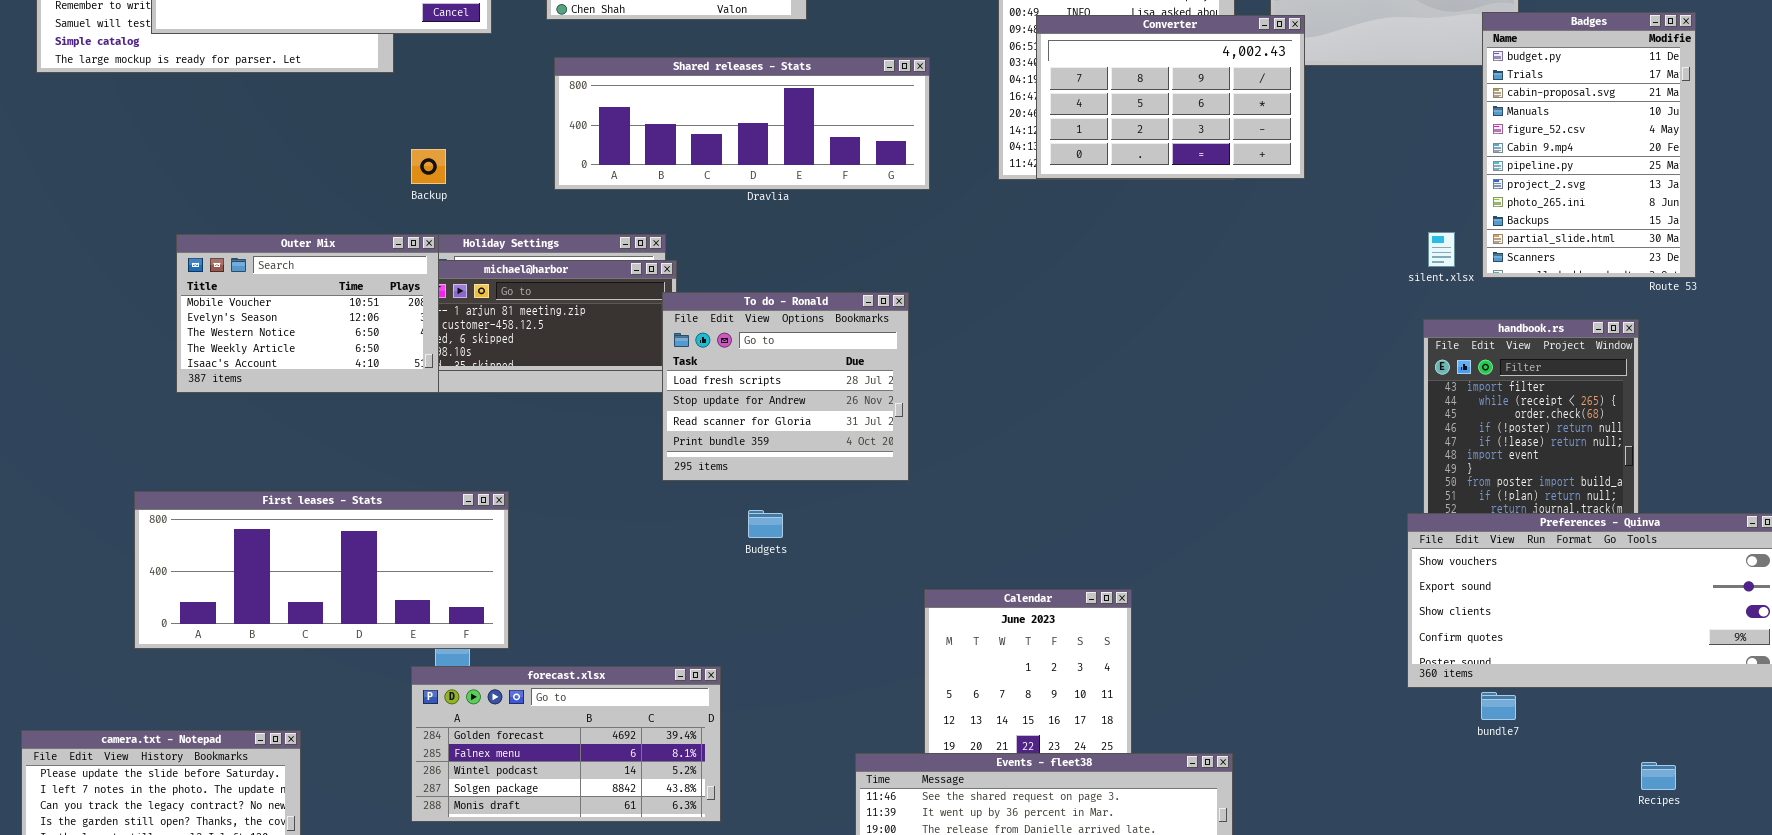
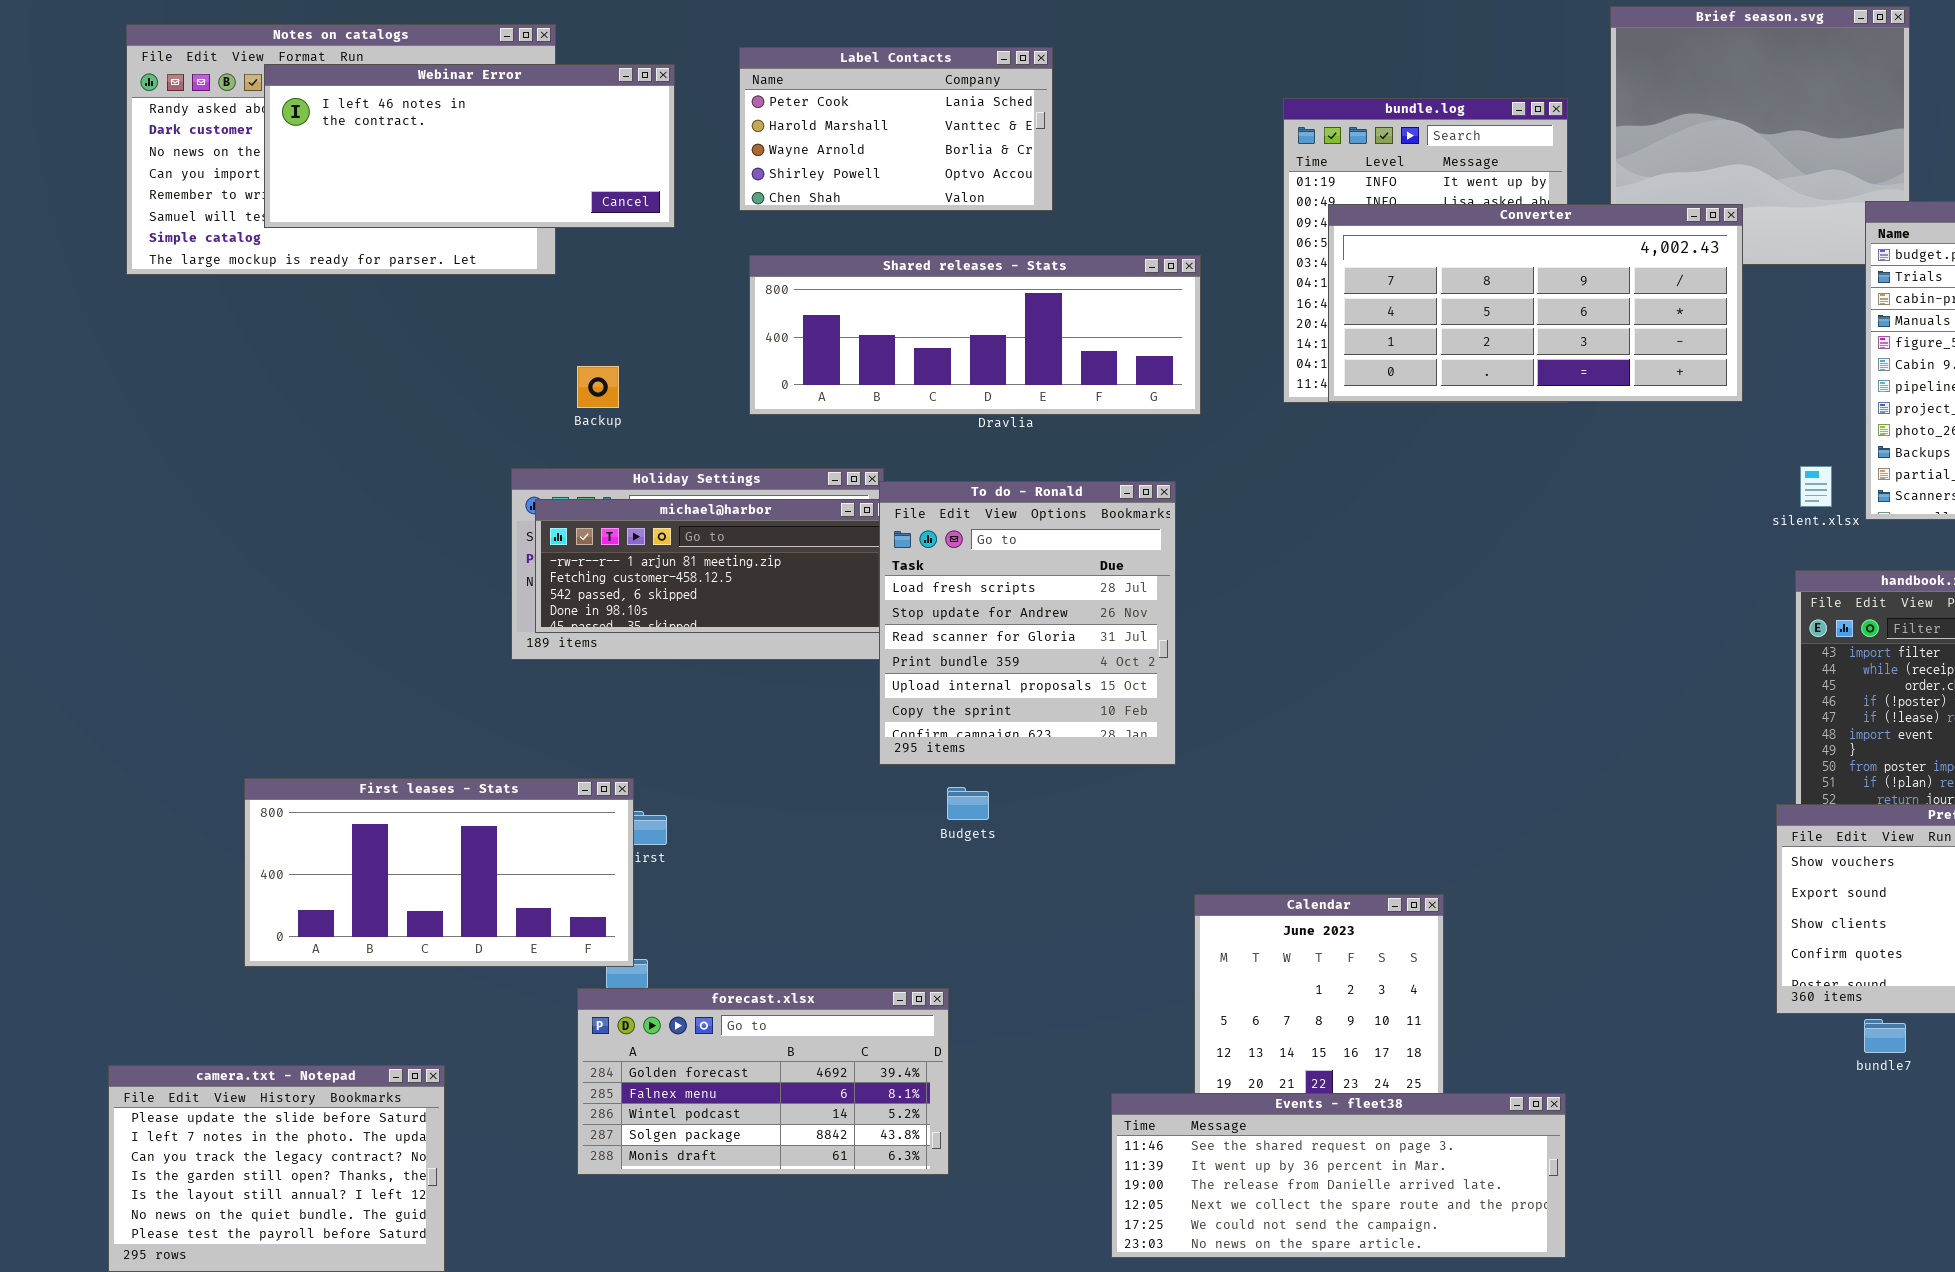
Converter: [1036,15,1305,179] -> [1328,204,1743,402], resized
Outer Mix: [176,234,439,393] -> none, closed
To do - Ronald: [662,292,909,481] -> [879,481,1176,765], resized
First leases - Stats: [134,491,509,649] -> [244,778,634,967], resized
Budgets: [748,510,783,538] -> [947,787,989,820], moved

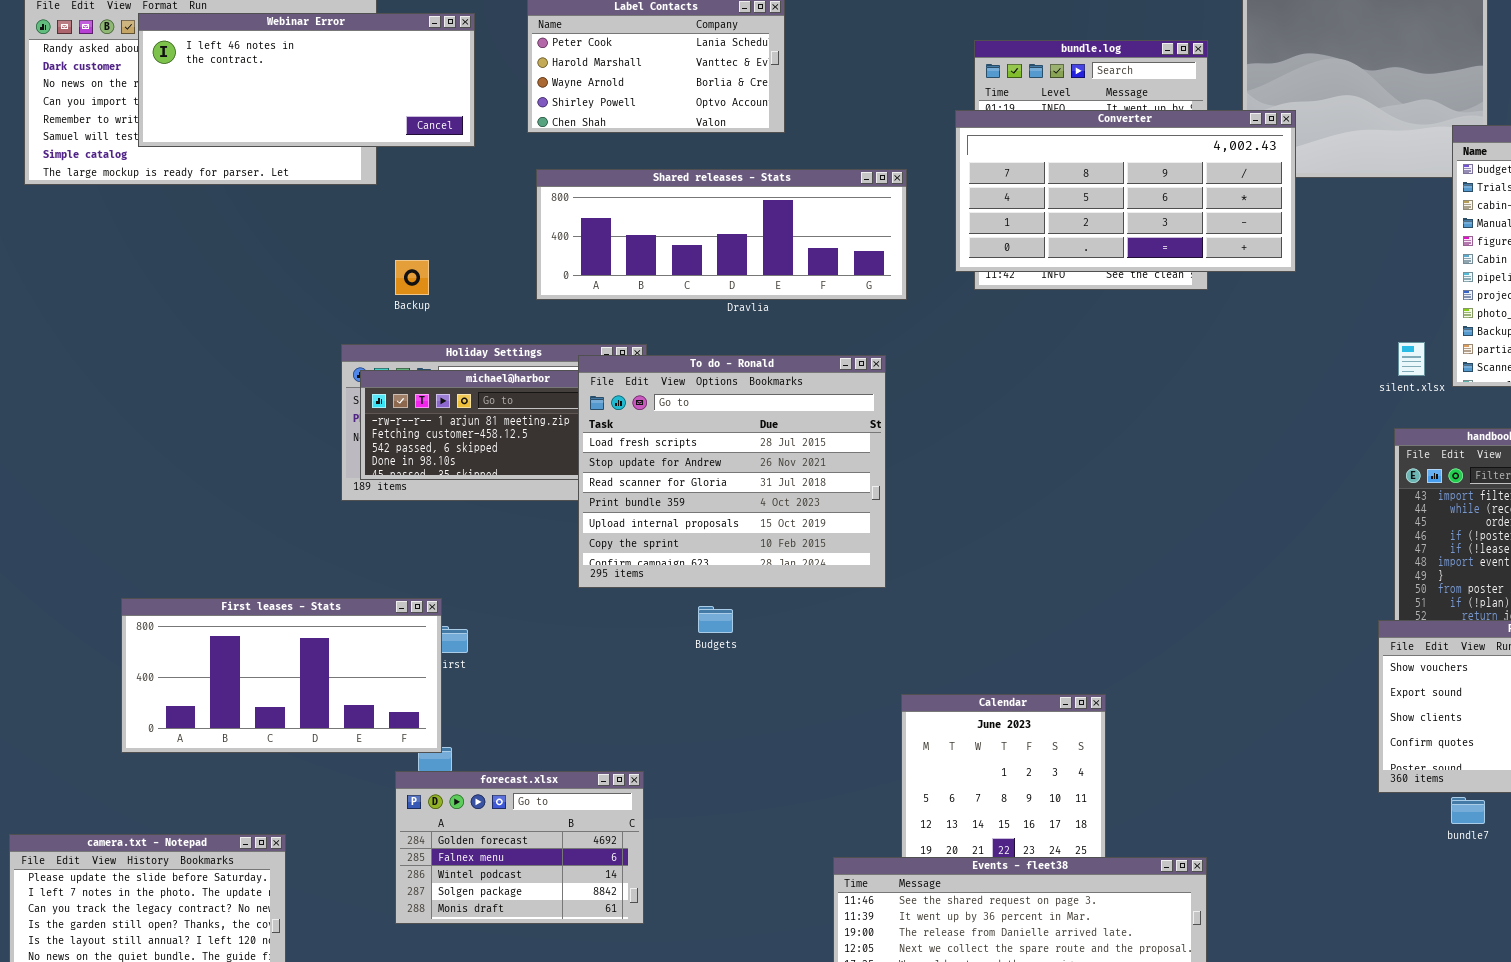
Converter: [1328,204,1743,402] -> [955,110,1296,272], moved
To do - Ronald: [879,481,1176,765] -> [578,355,886,588], resized
forecast.xlsx: [577,988,949,1175] -> [395,771,644,924], resized

